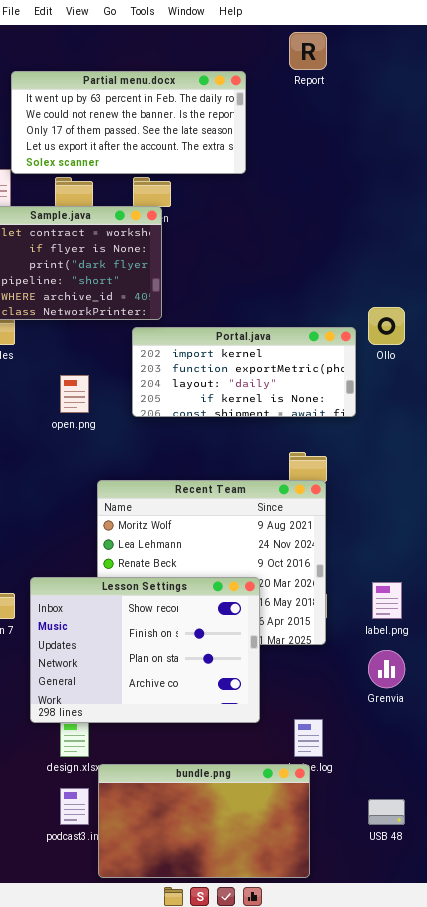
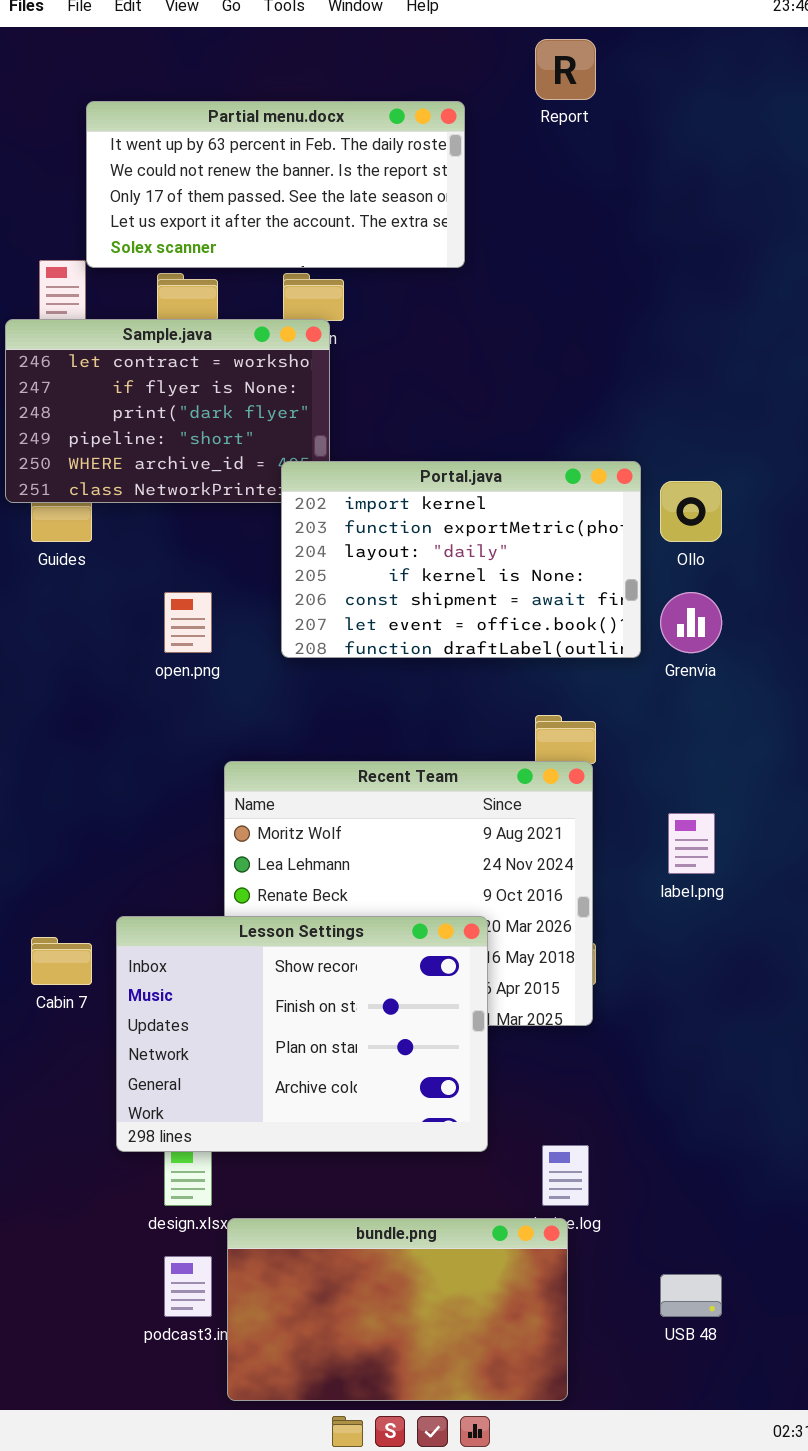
Portal.java: [132,327,356,417] -> [281,461,641,658], resized
label.png: [372,582,402,619] -> [668,813,715,874], moved
Grenvia: [368,650,405,688] -> [660,592,722,653], moved

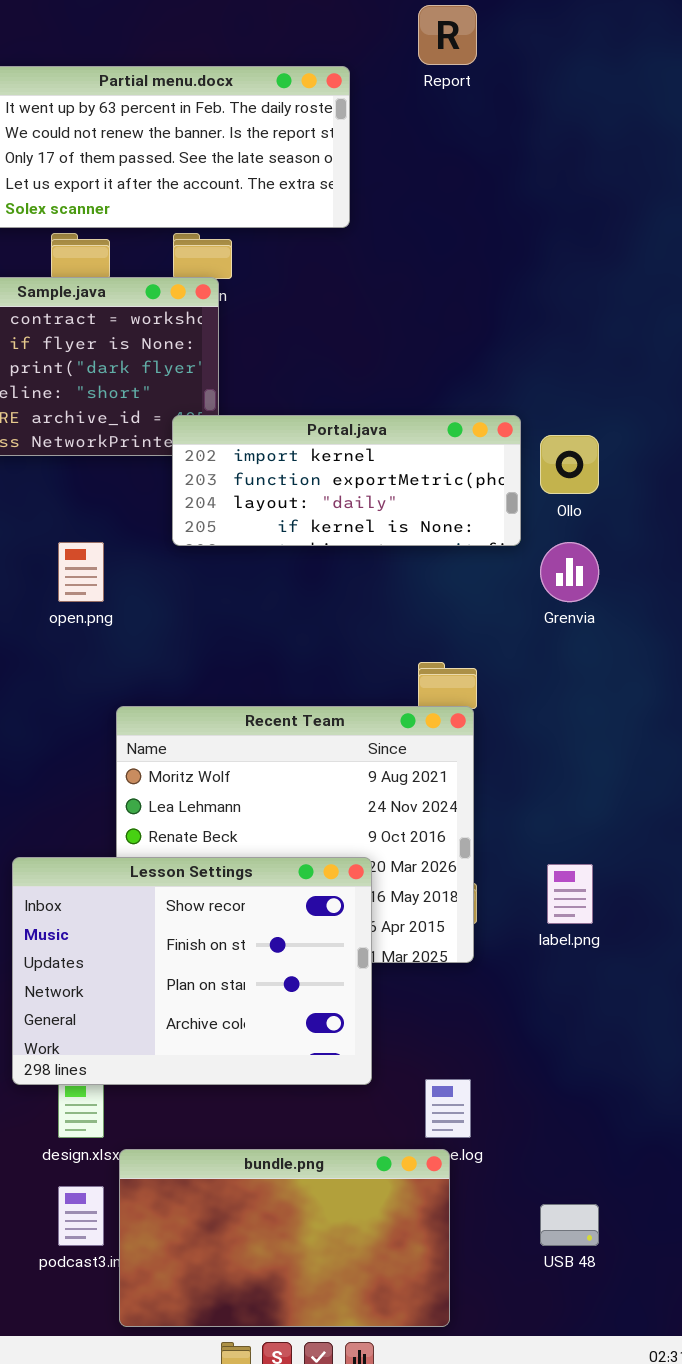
Portal.java: [281,461,641,658] -> [172,415,521,546], resized
label.png: [668,813,715,874] -> [547,864,593,924], moved

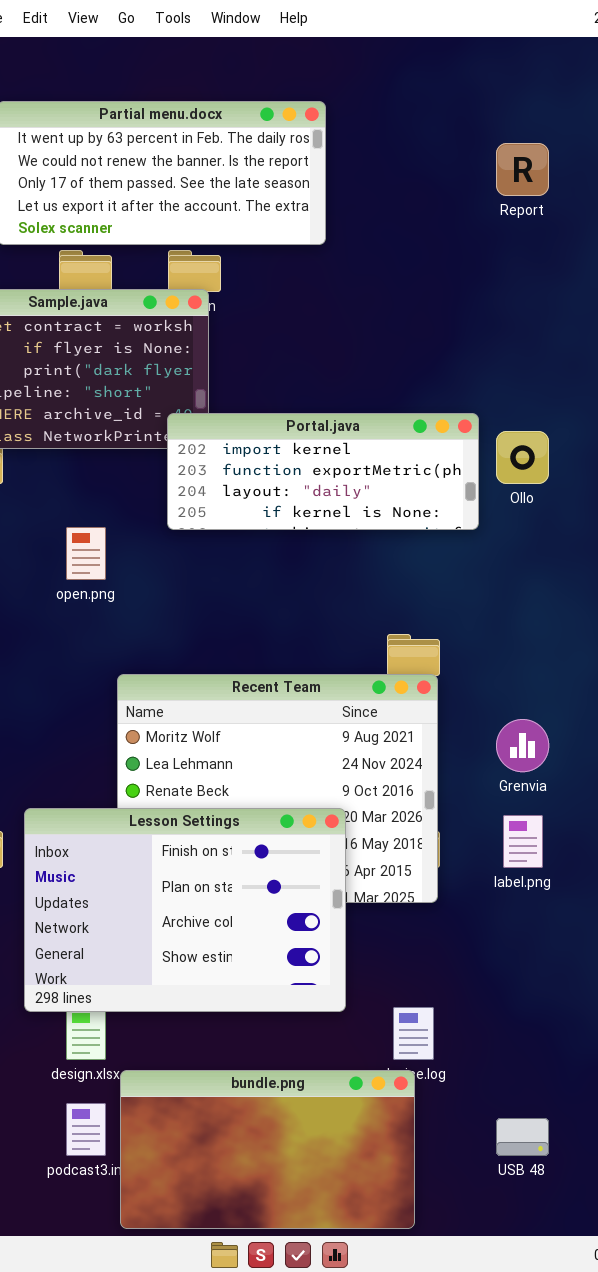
Report: [418,5,477,65] -> [496,143,549,196], moved
Grenvia: [540,542,599,602] -> [496,719,549,772], moved
Lesson Settings: [12,857,372,1085] -> [24,808,346,1012], scrolled down 1 row

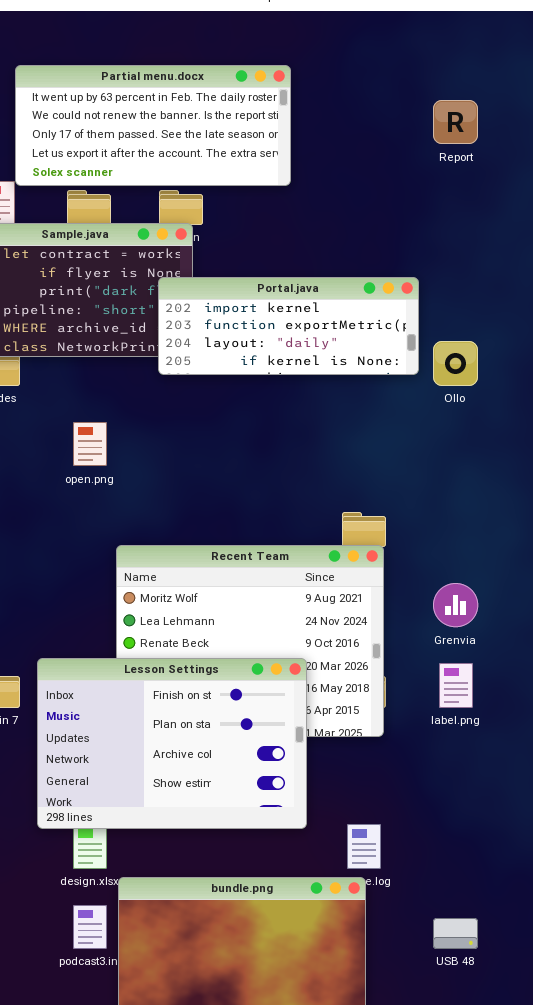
Portal.java: [167,413,479,530] -> [158,277,419,375], moved

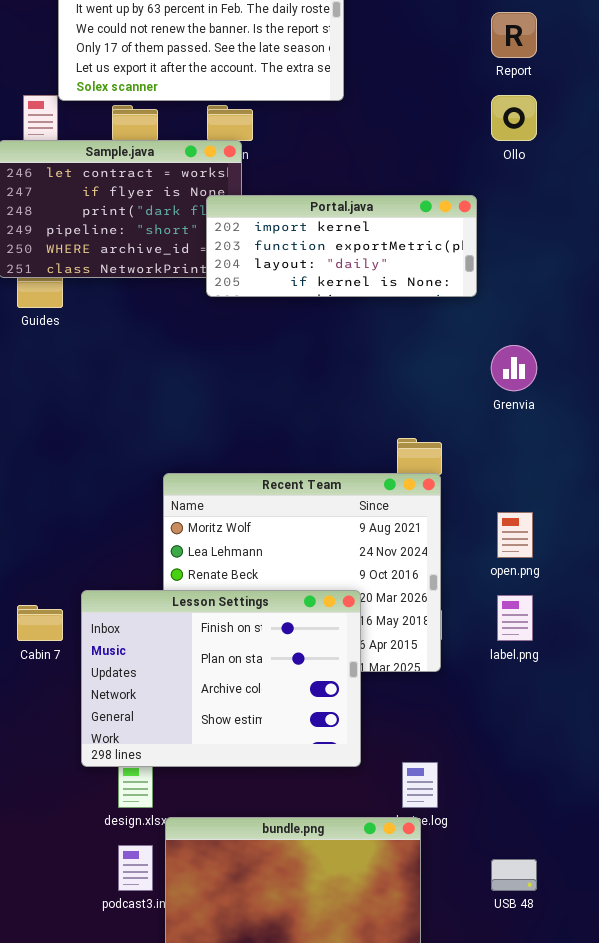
Ollo: [433,341,478,386] -> [491,95,537,141], moved
open.png: [73,422,107,466] -> [497,512,533,558], moved
Grenvia: [433,583,478,627] -> [491,345,537,391], moved

